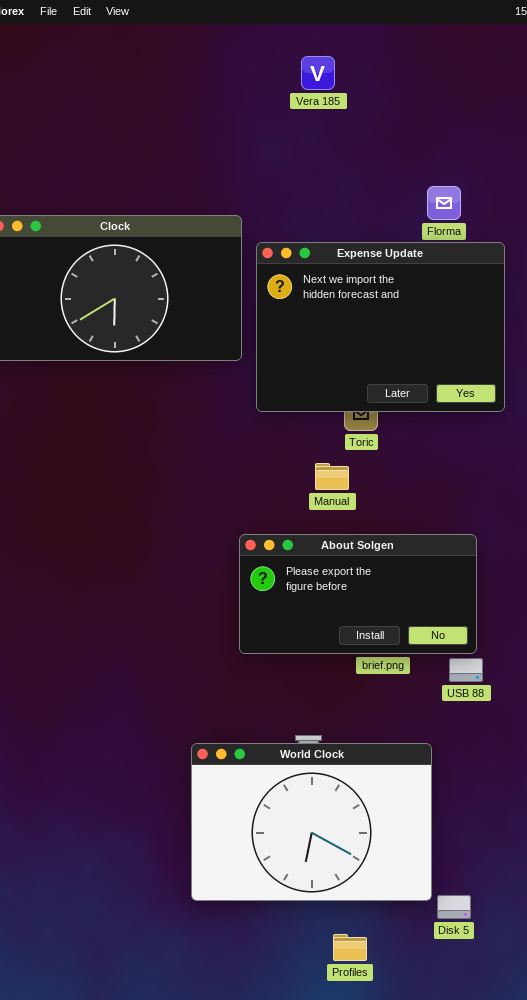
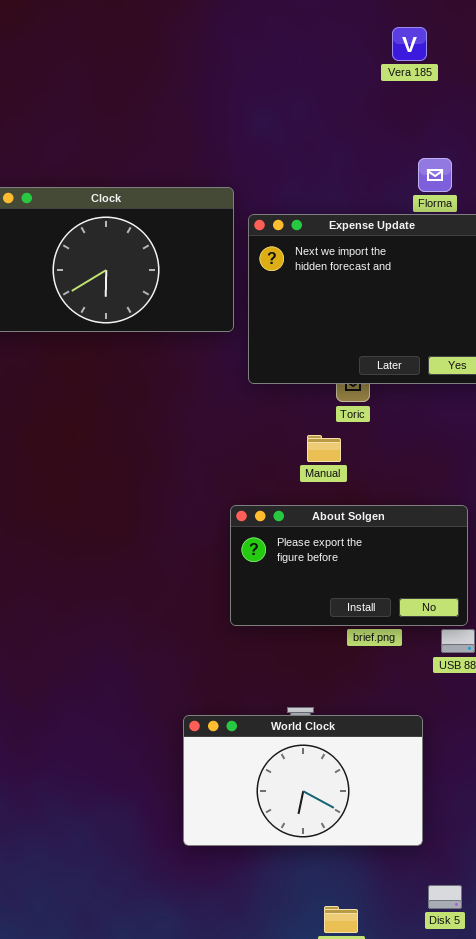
Vera 185: [301,56,335,90] -> [392,27,427,61], moved
World Clock: [191,743,432,901] -> [183,715,423,846], resized
Disk 5: [437,895,471,919] -> [428,885,462,909], moved

